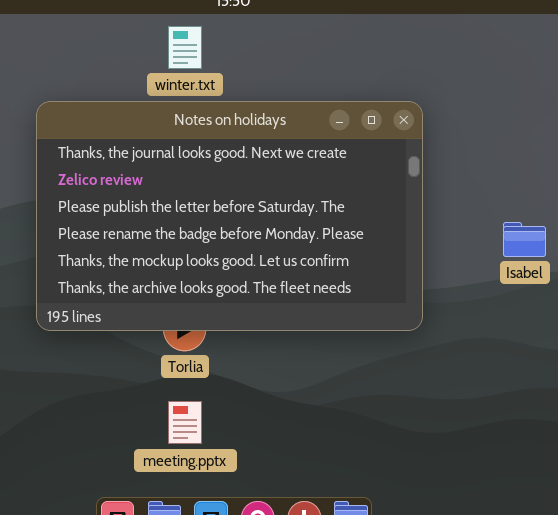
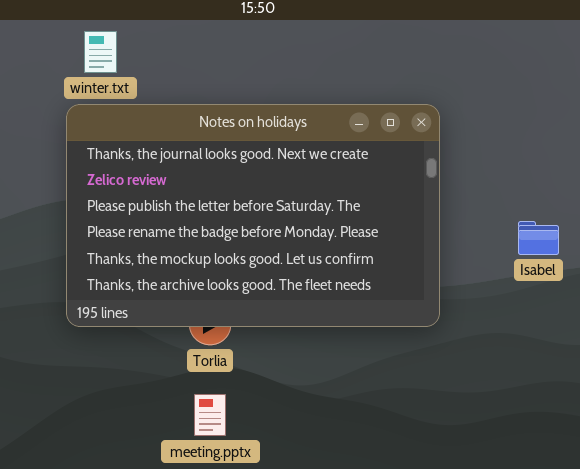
winter.txt: [168,26,202,69] -> [84,31,117,73], moved

